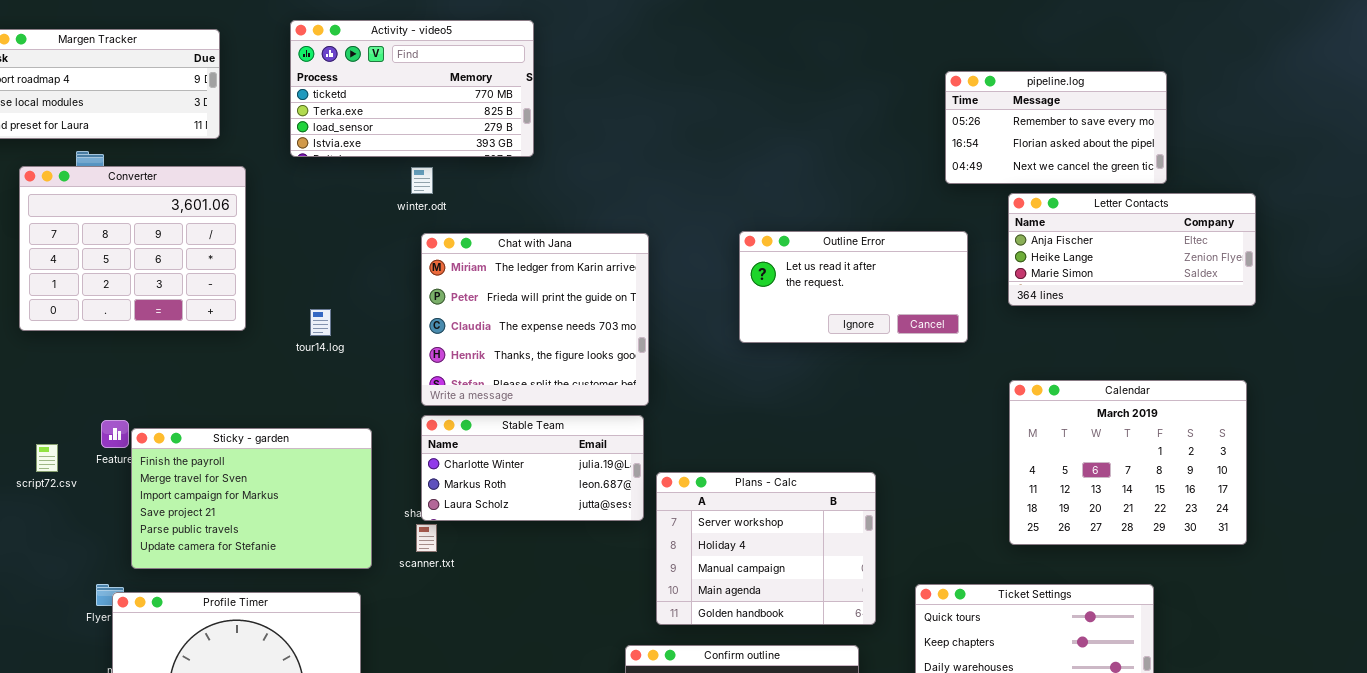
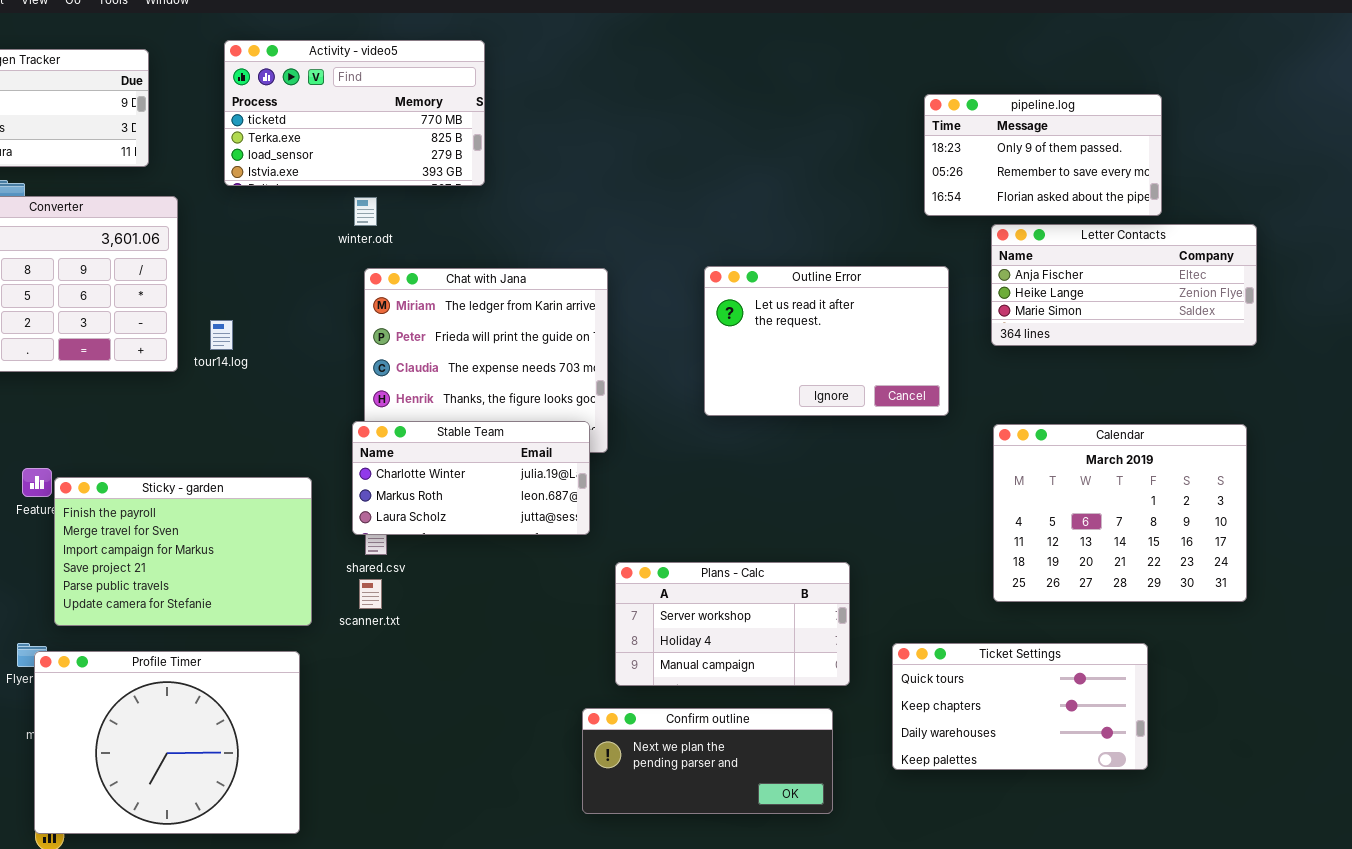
pipeline.log: [945,71,1167,184] -> [924,94,1162,216], scrolled up 1 row
Outline Error: [739,231,968,343] -> [704,266,949,416], resized
tour14.log: [310,309,331,336] -> [210,320,233,350], moved
Stable Team: [421,415,644,521] -> [352,421,590,535], moved
Plans - Calc: [656,472,876,625] -> [615,562,850,686], resized

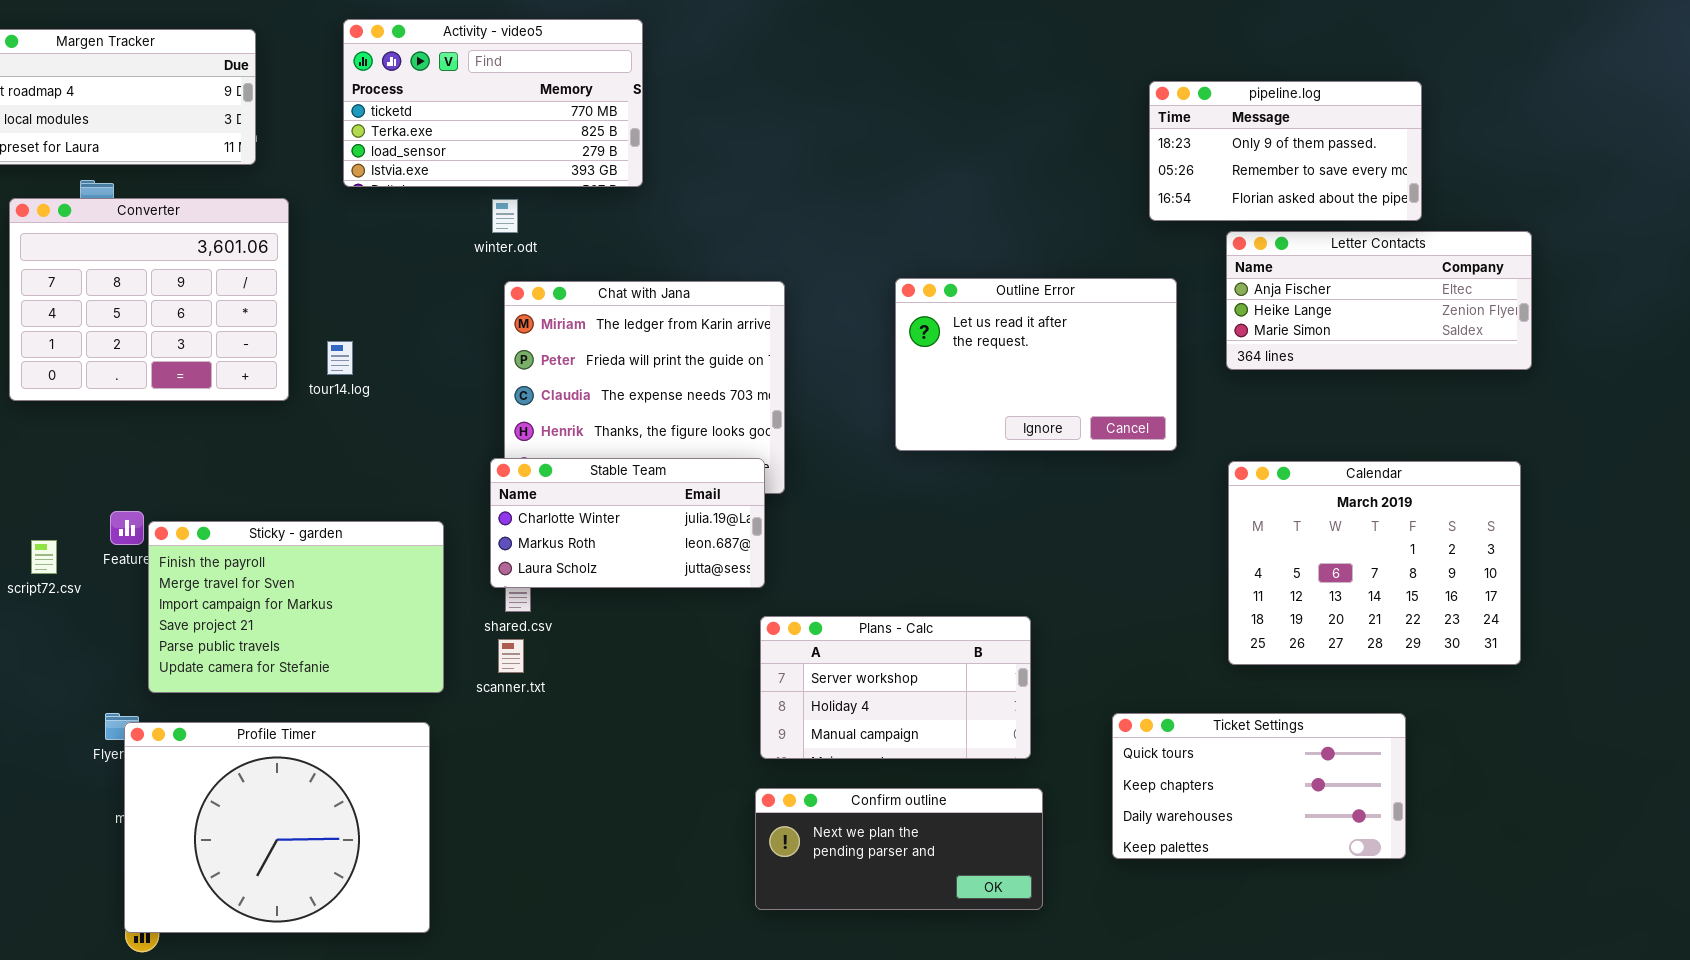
Plans - Calc: [615,562,850,686] -> [760,616,1031,759], moved

